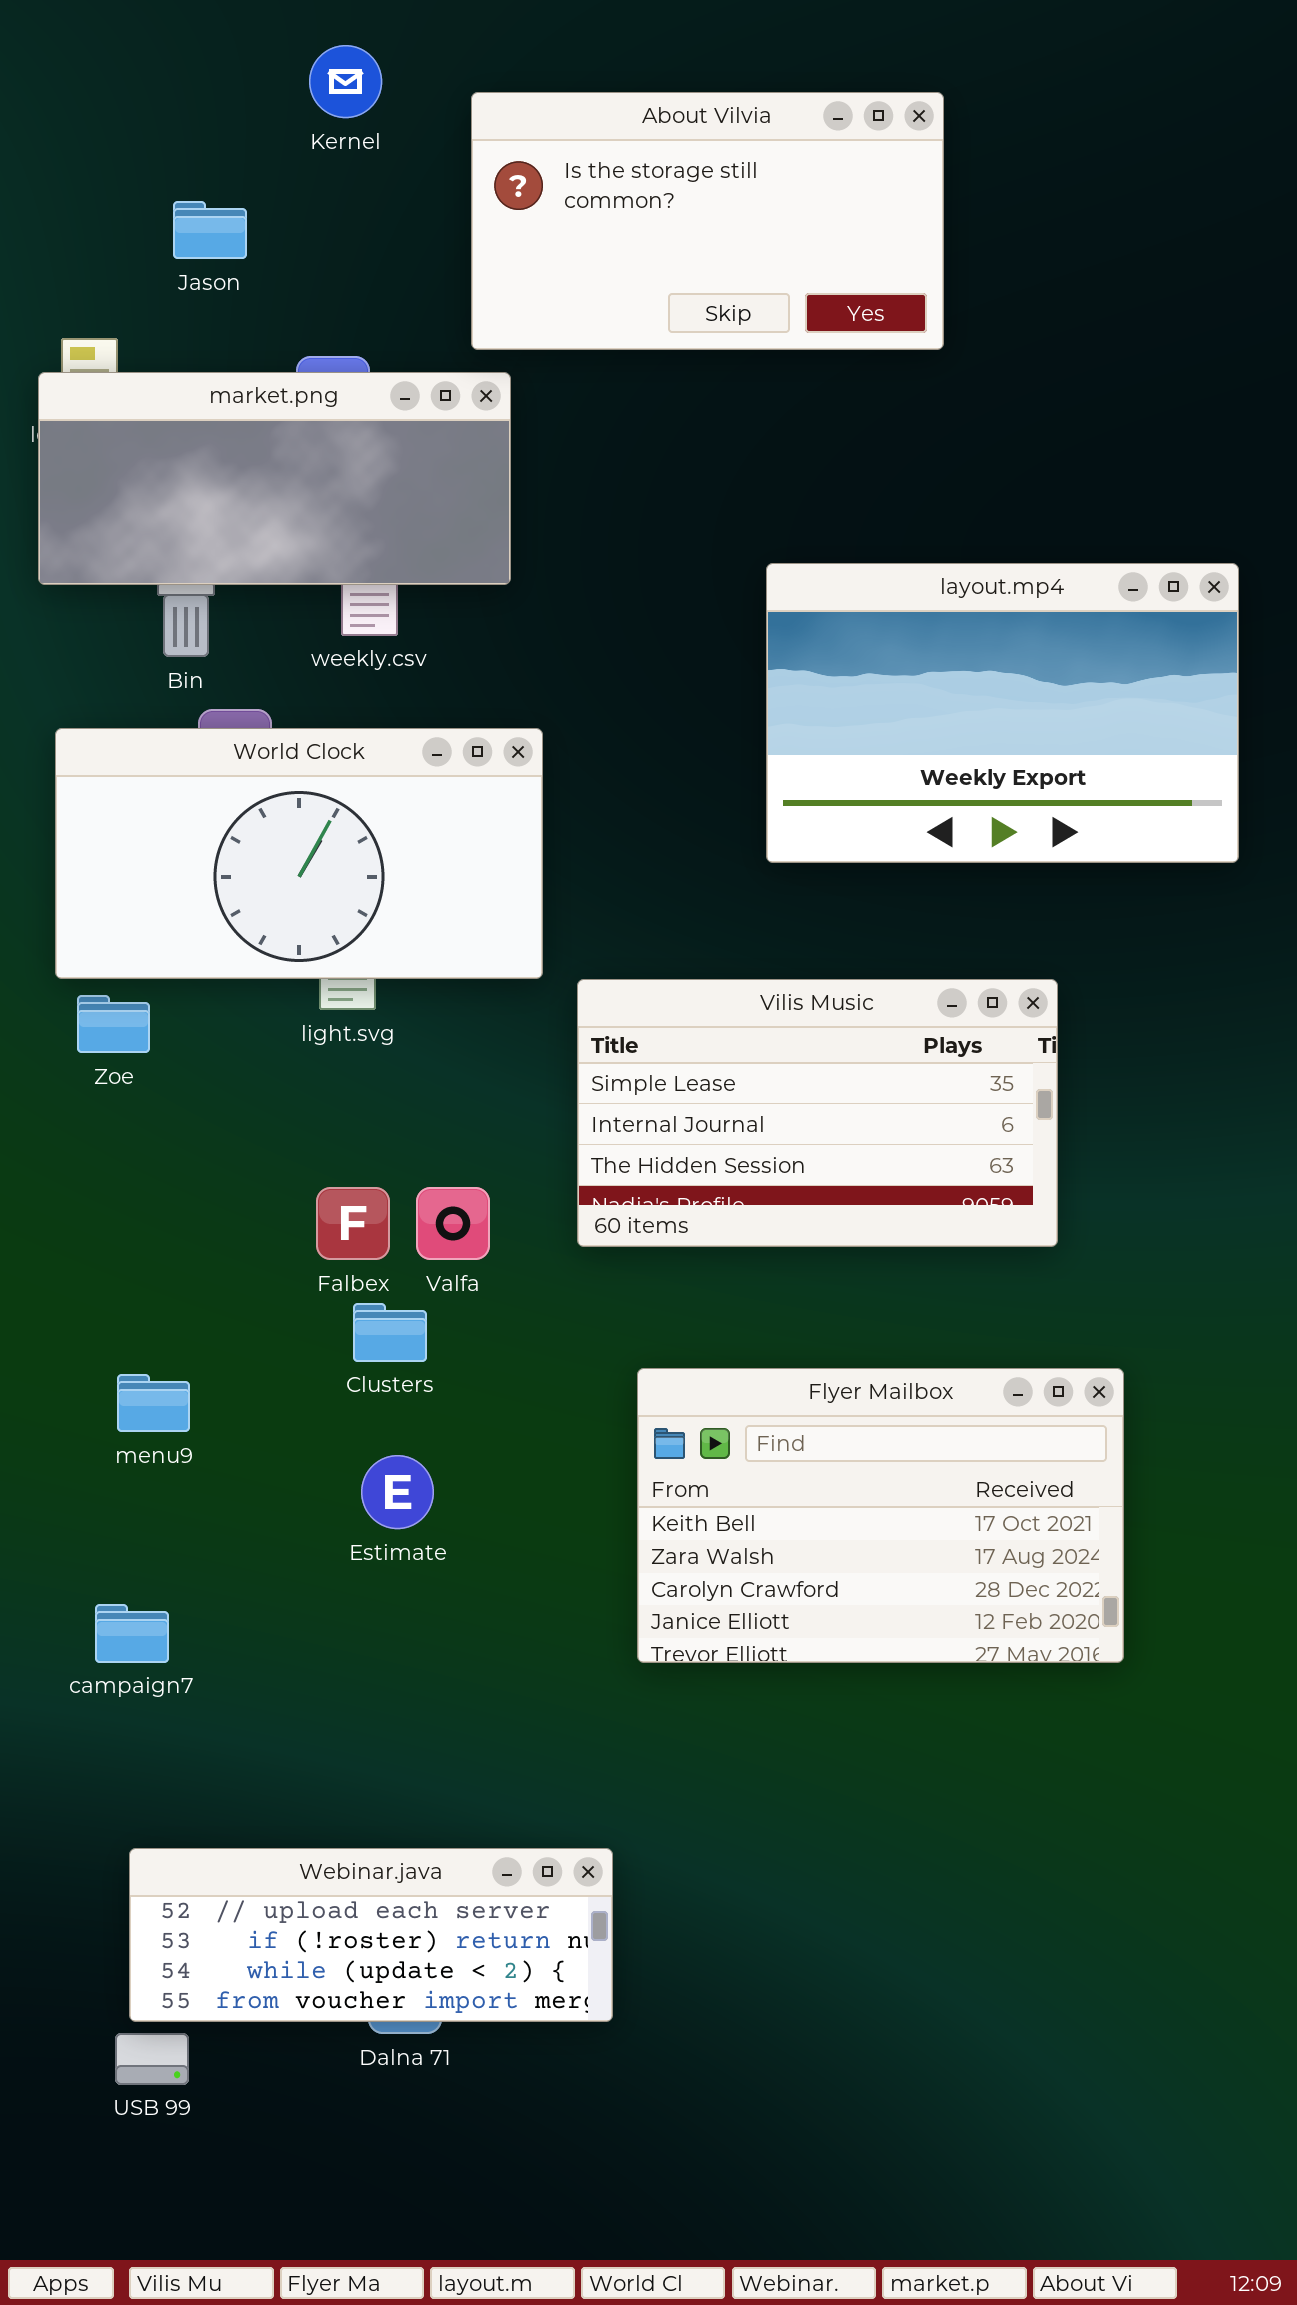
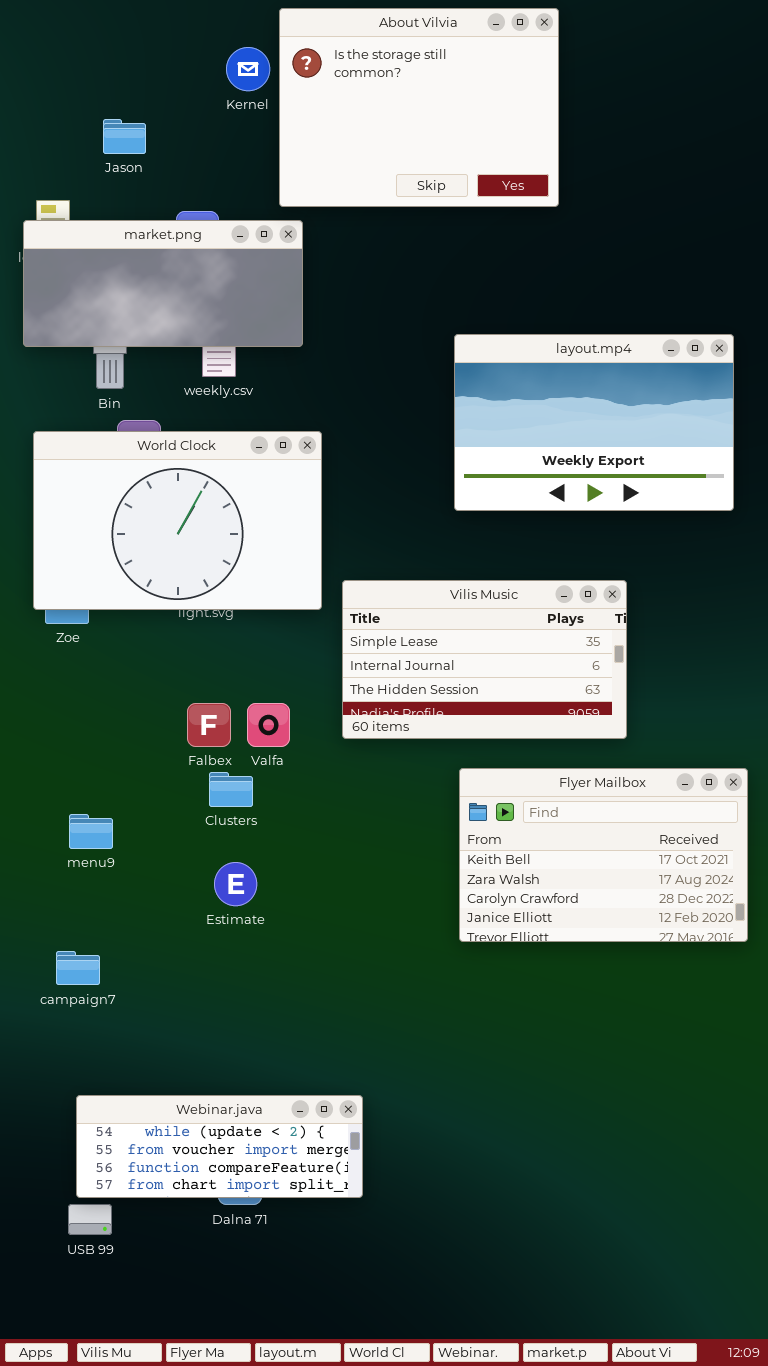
Kernel: [309,45,382,118] -> [226,47,270,91], moved
About Vilvia: [471,92,944,350] -> [279,8,559,207], resized
World Clock: [55,728,543,979] -> [33,431,322,610], resized
Flyer Mailbox: [637,1368,1124,1663] -> [459,768,748,942], moved
Webinar.java: [129,1848,613,2022] -> [76,1095,363,1198], scrolled down 2 rows

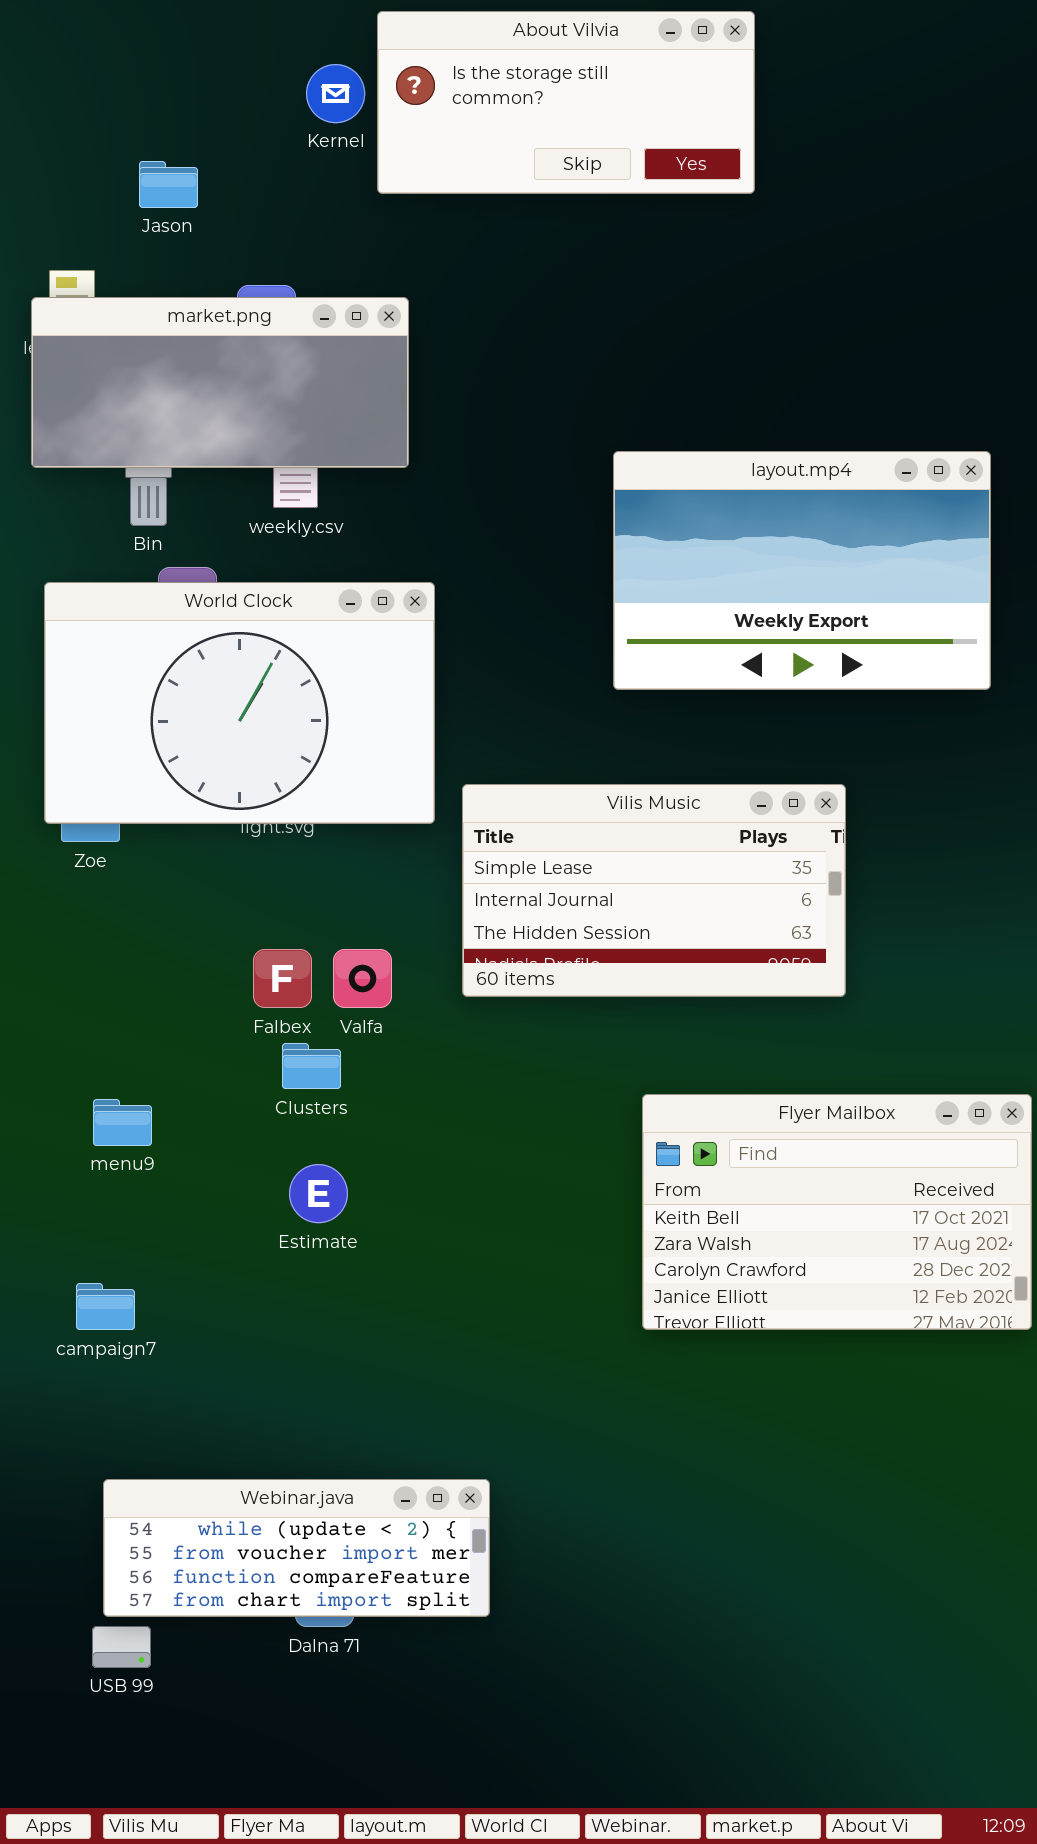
About Vilvia: [279,8,559,207] -> [377,11,755,194], resized
Flyer Mailbox: [459,768,748,942] -> [642,1094,1032,1330], moved

